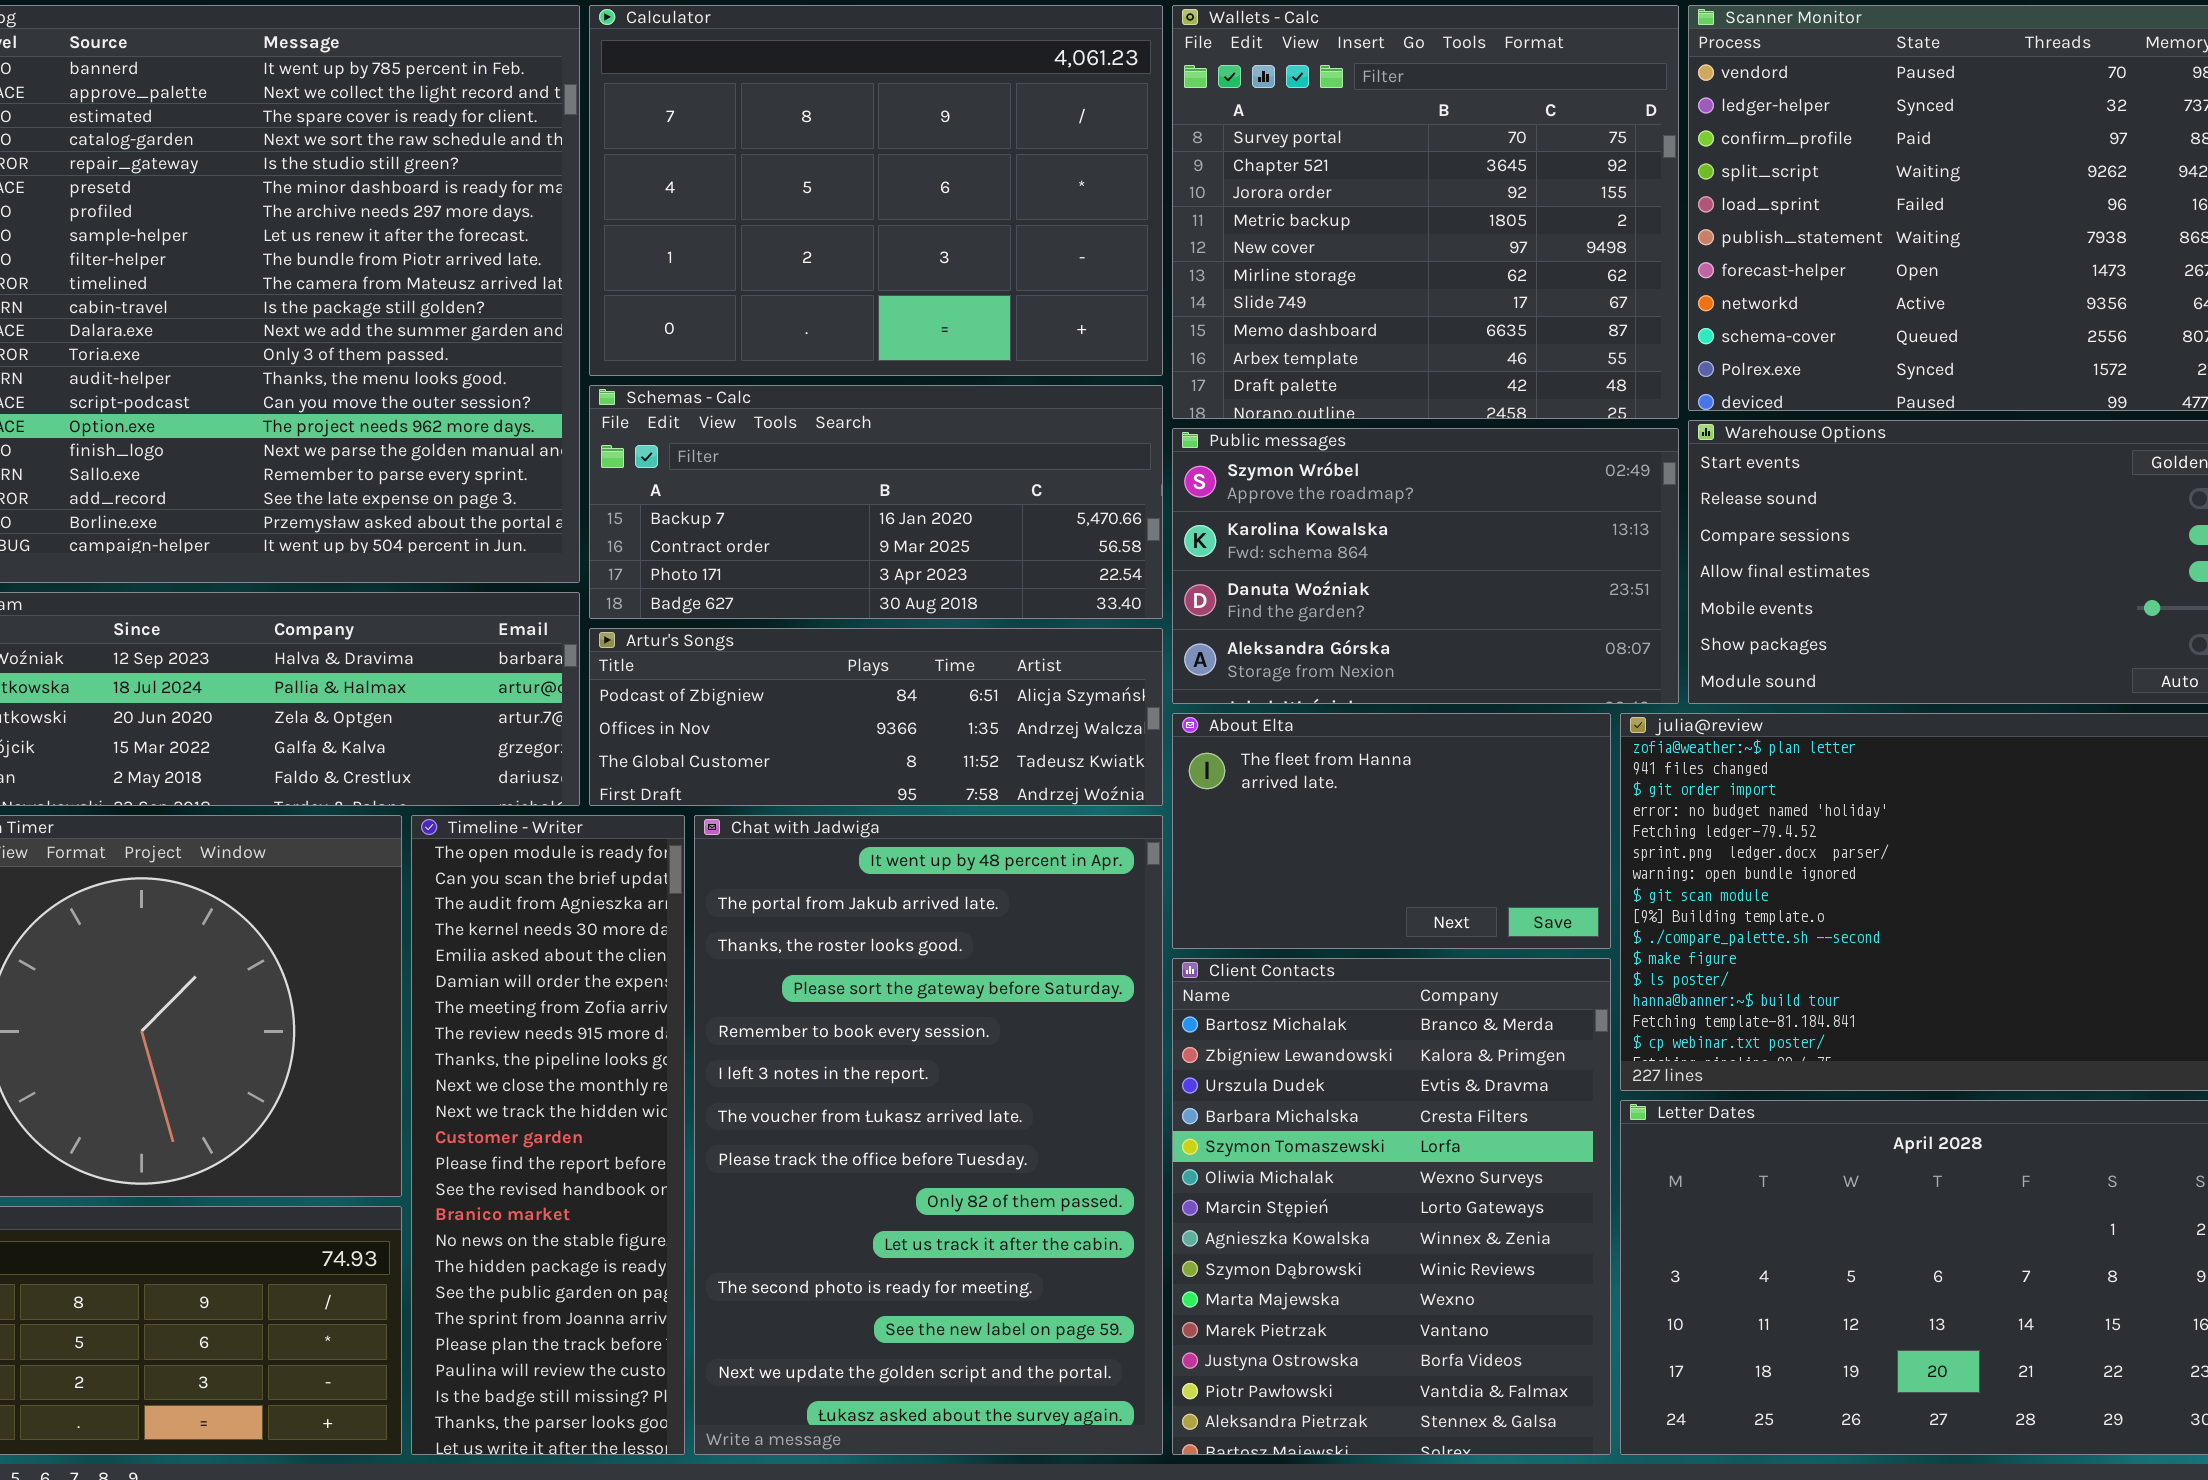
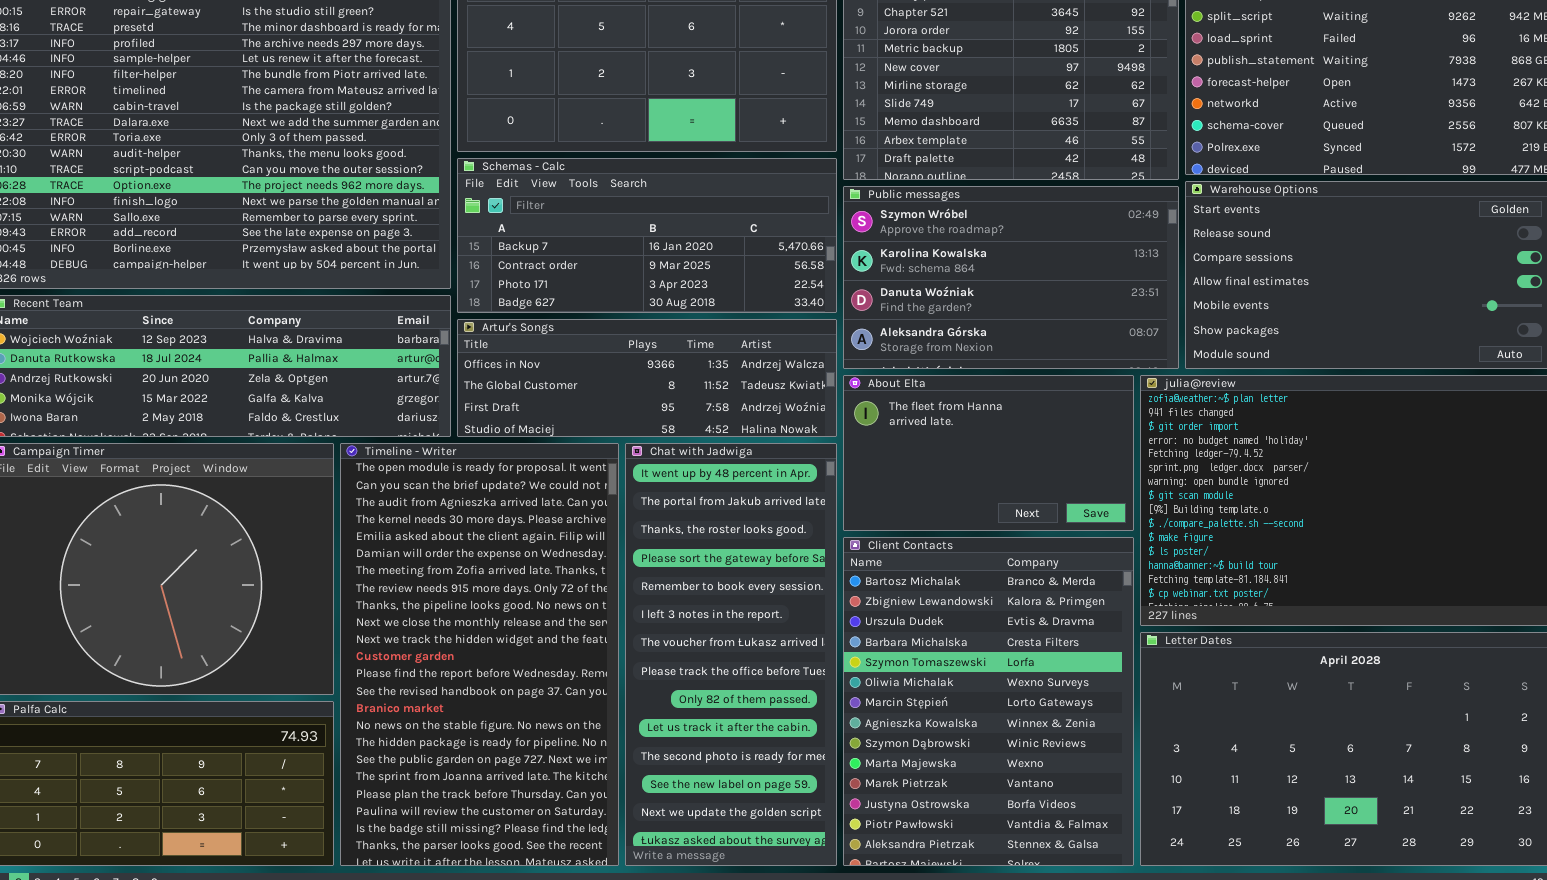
Artur's Songs: [589,628,1163,806] -> [457,319,837,437], scrolled down 1 row
Timeline - Writer: [411,815,685,1455] -> [340,443,619,866], resized
Chat with Jadwiga: [694,815,1163,1455] -> [625,443,837,866], resized

